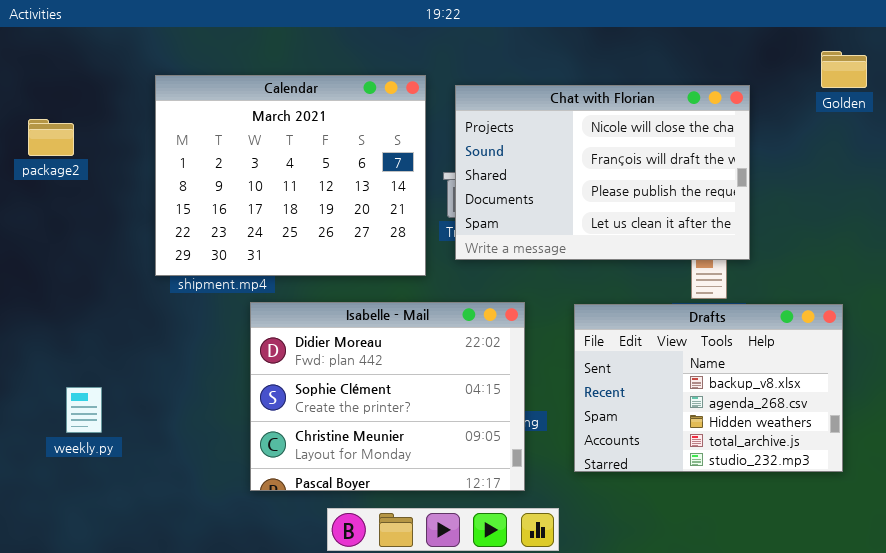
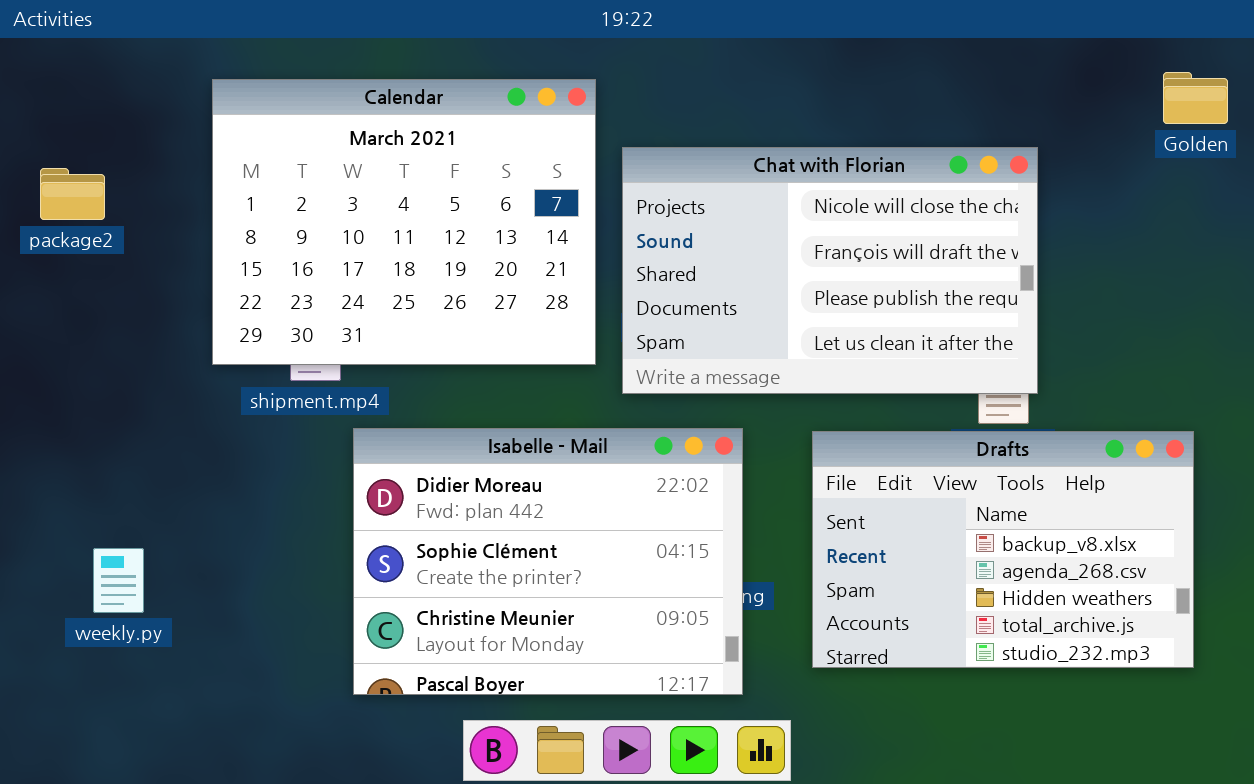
Calendar: [155,75,426,276] -> [212,79,596,365], moved
Chat with Florian: [455,85,750,260] -> [622,147,1038,394], moved

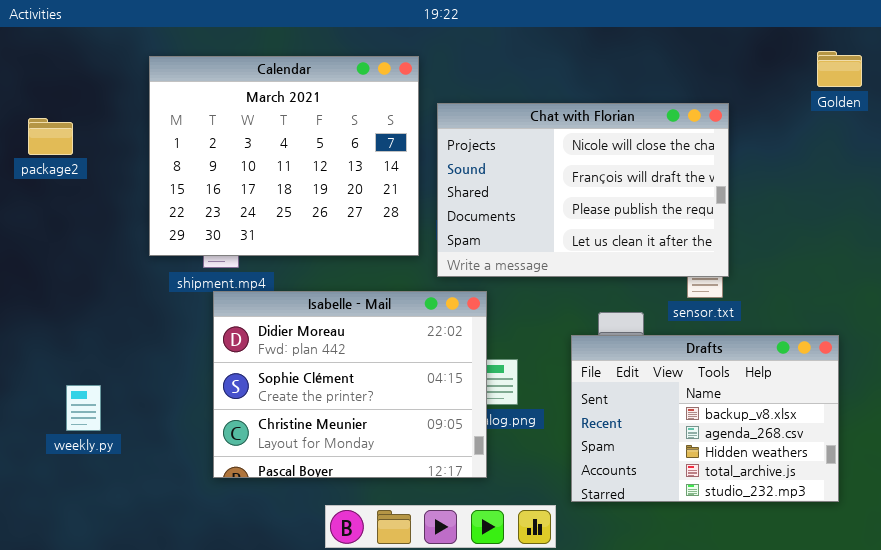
Isabelle - Mail: [353,428,743,695] -> [213,291,487,478], moved
Drafts: [812,431,1194,668] -> [571,335,839,502], moved

